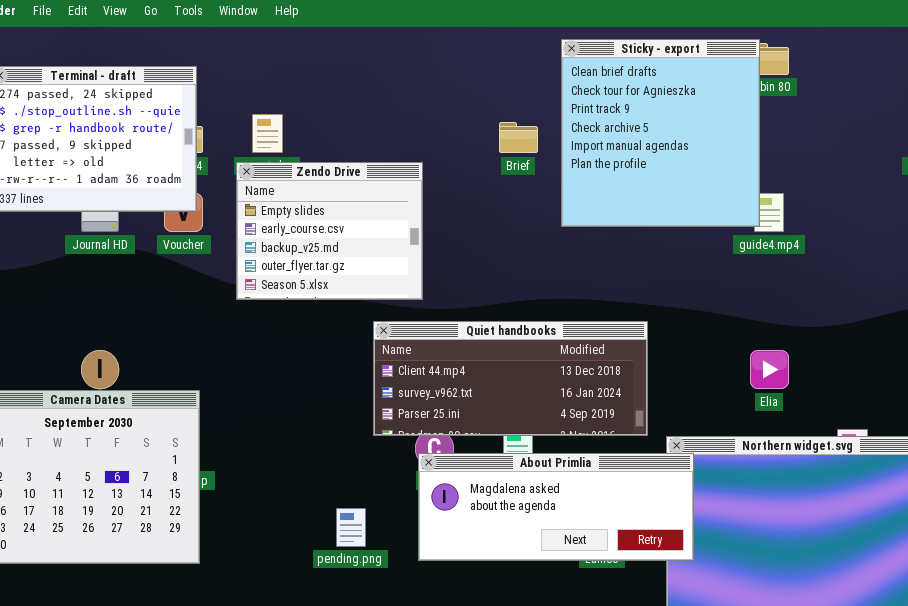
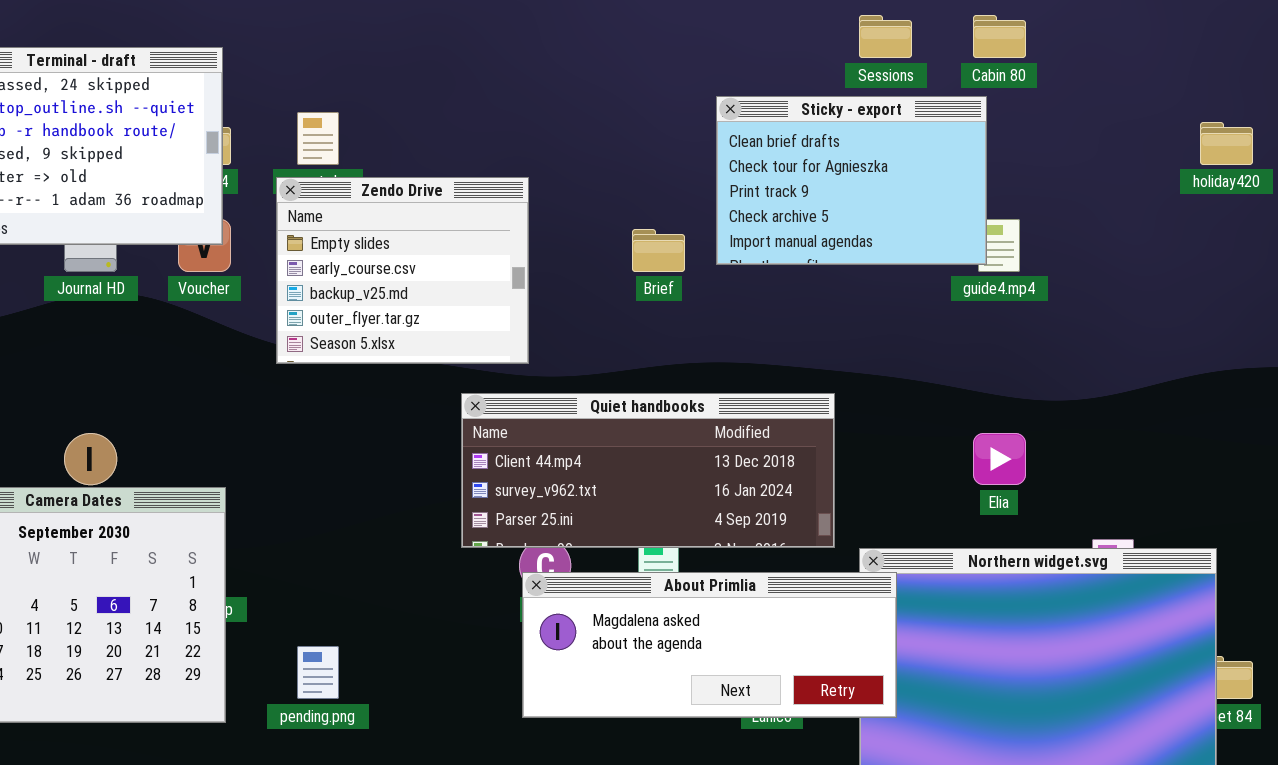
Sticky - export: [561,39,760,227] -> [716,96,987,265], resized
Brief: [499,122,538,153] -> [632,229,685,272], moved
pending.png: [336,508,366,547] -> [297,646,339,699], moved

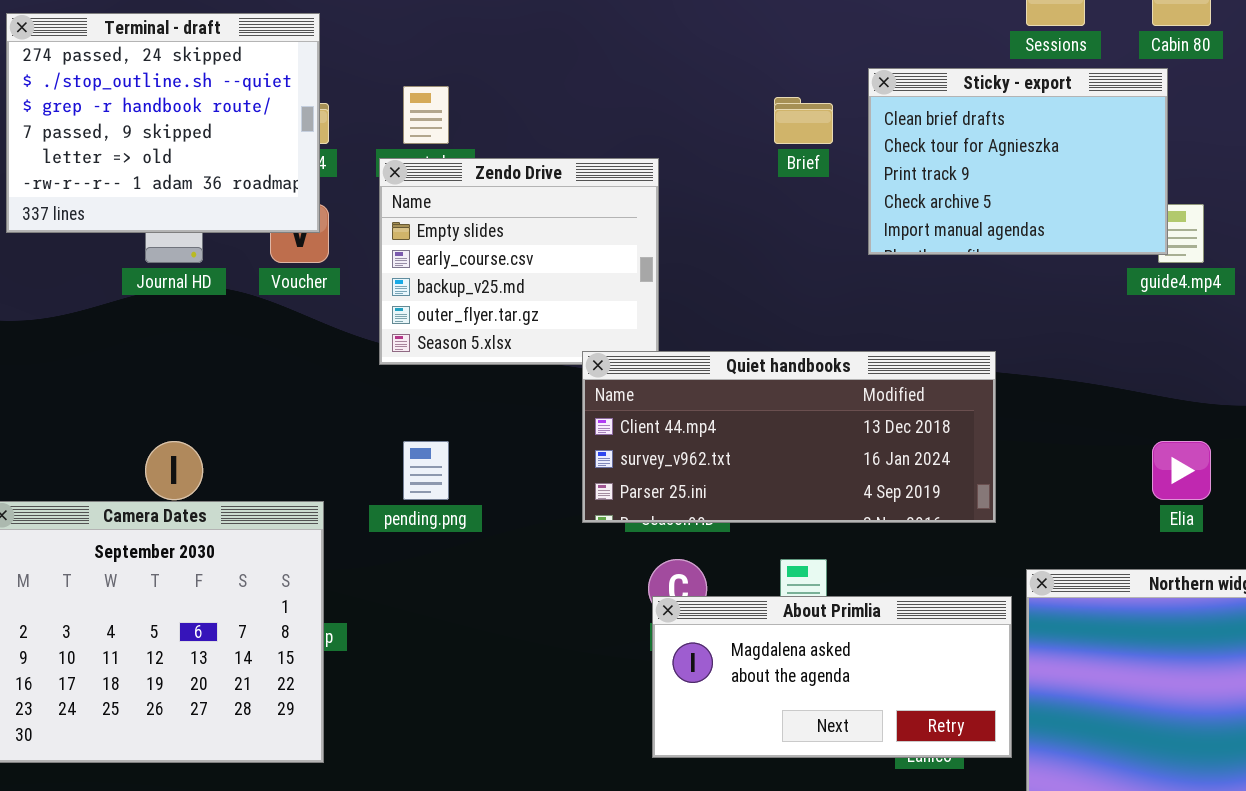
Brief: [632,229,685,272] -> [774,97,833,144], moved
Quiet handbooks: [461,393,835,548] -> [582,351,996,523], moved
About Primlia: [522,572,897,718] -> [652,596,1012,758], resized
pending.png: [297,646,339,699] -> [403,441,449,500], moved

